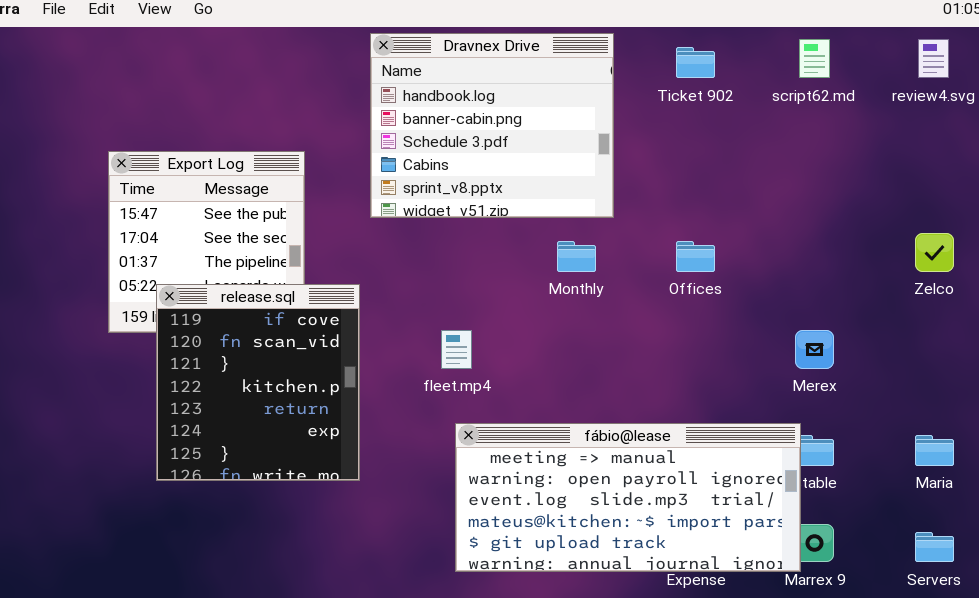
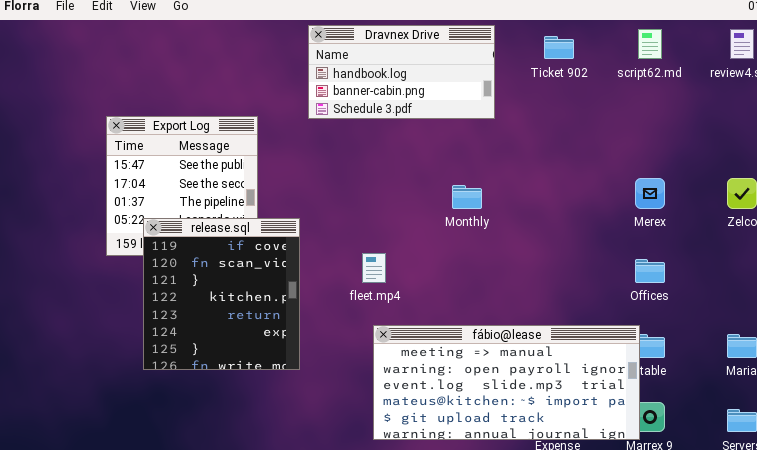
Dravnex Drive: [370,33,614,218] -> [308,25,495,119], resized
Offices: [676,241,715,272] -> [635,259,665,283], moved
Merex: [795,330,834,369] -> [635,178,665,209], moved

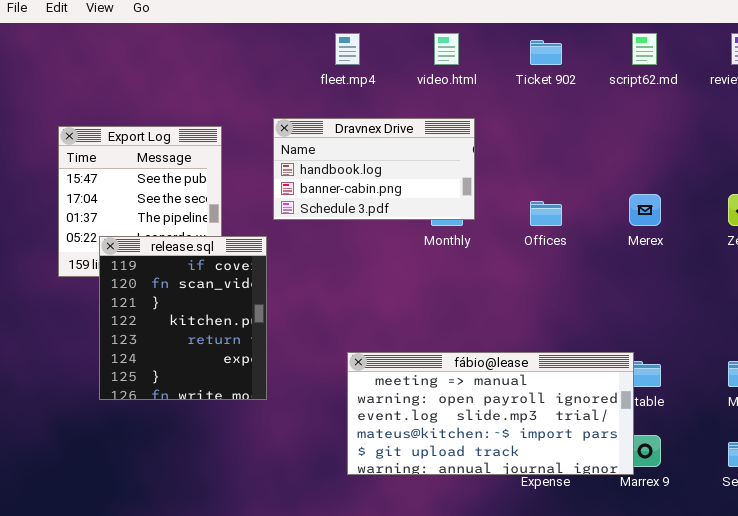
Dravnex Drive: [308,25,495,119] -> [273,118,475,220], moved
fleet.mp4: [362,253,386,283] -> [335,33,360,65], moved
Offices: [635,259,665,283] -> [530,201,562,226], moved

